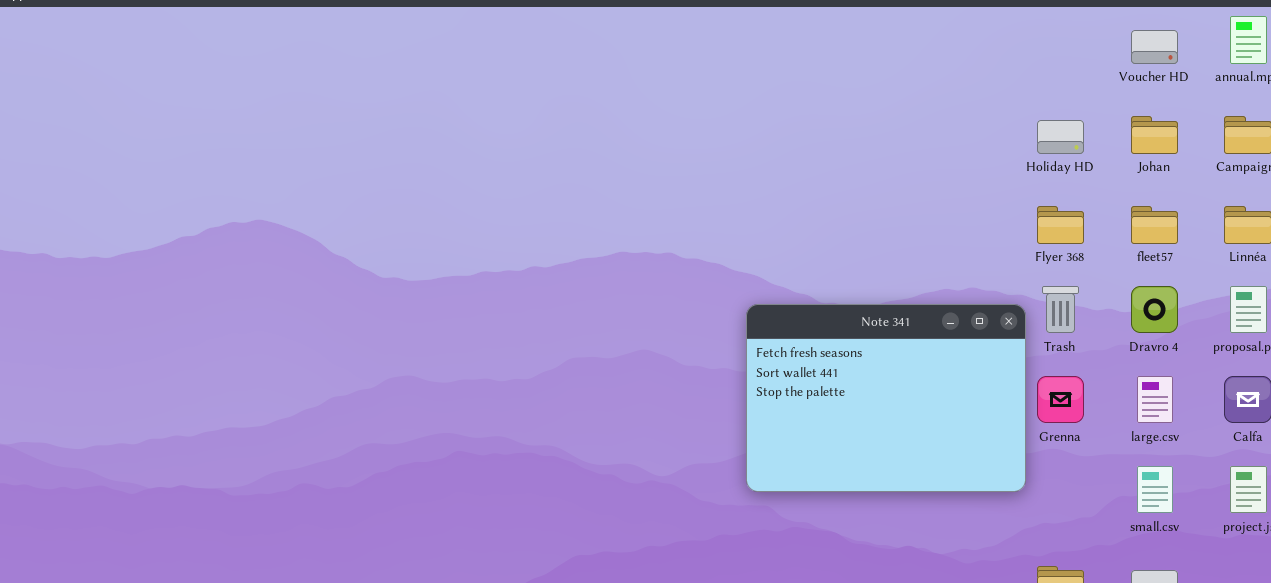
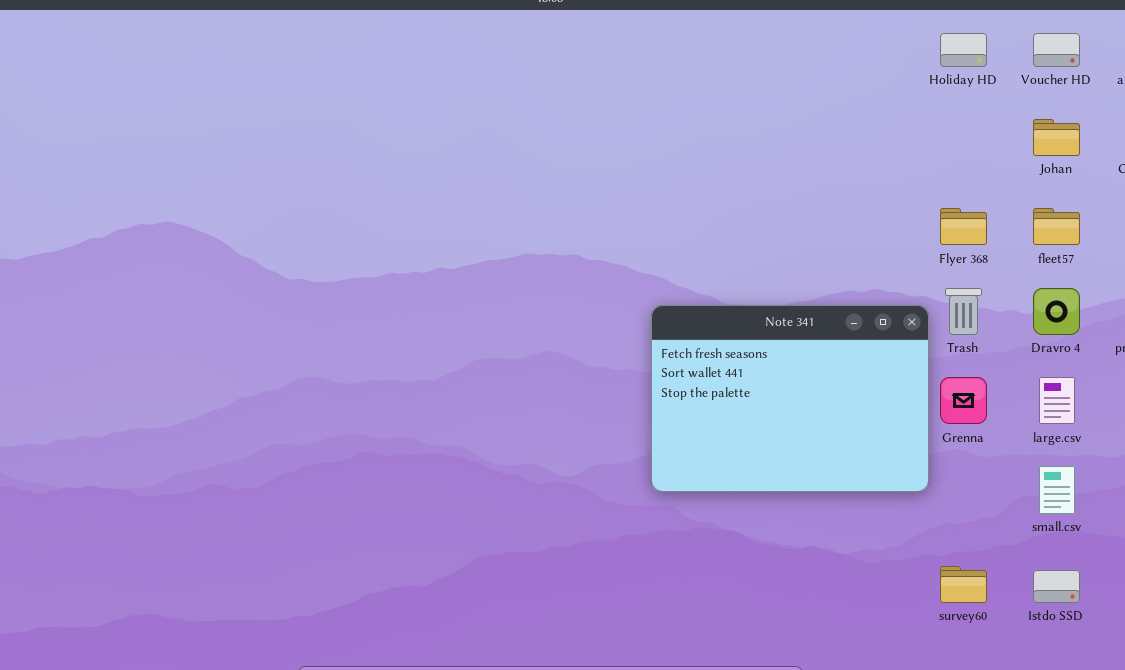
Holiday HD: [1037,120,1084,154] -> [940,33,987,67], moved

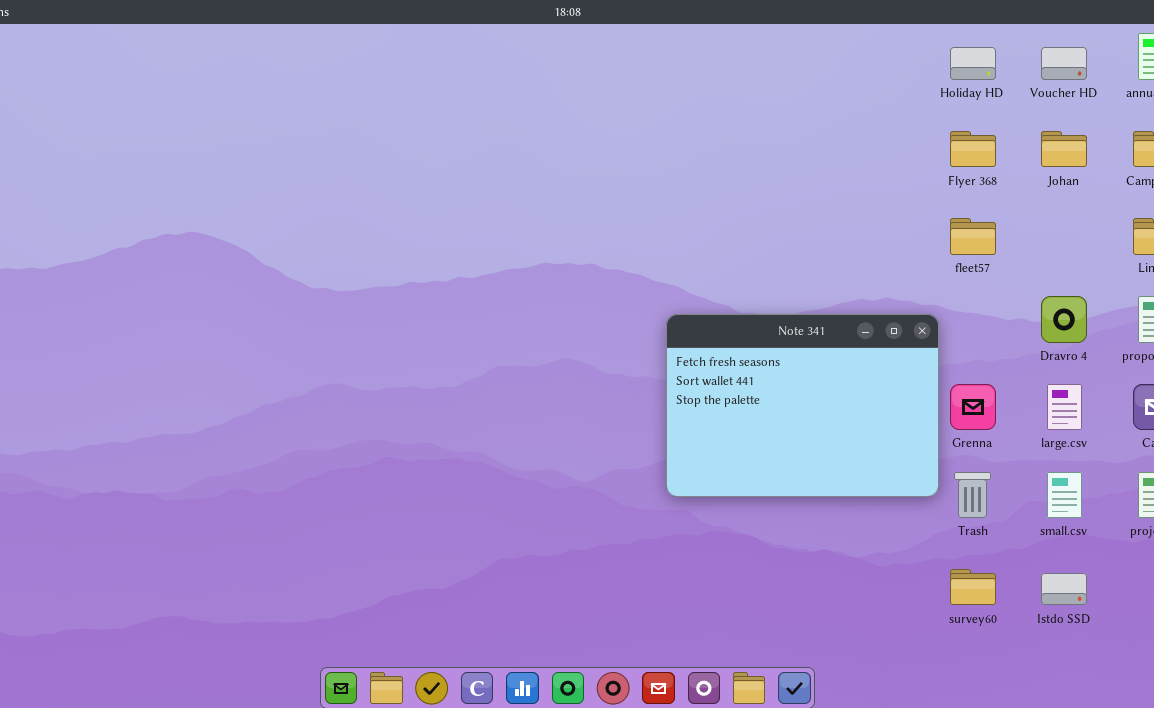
Flyer 368: [940,208,987,245] -> [950,131,996,167], moved
fleet57: [1033,208,1080,245] -> [950,218,996,255], moved
Trash: [945,288,982,335] -> [954,472,991,518], moved

